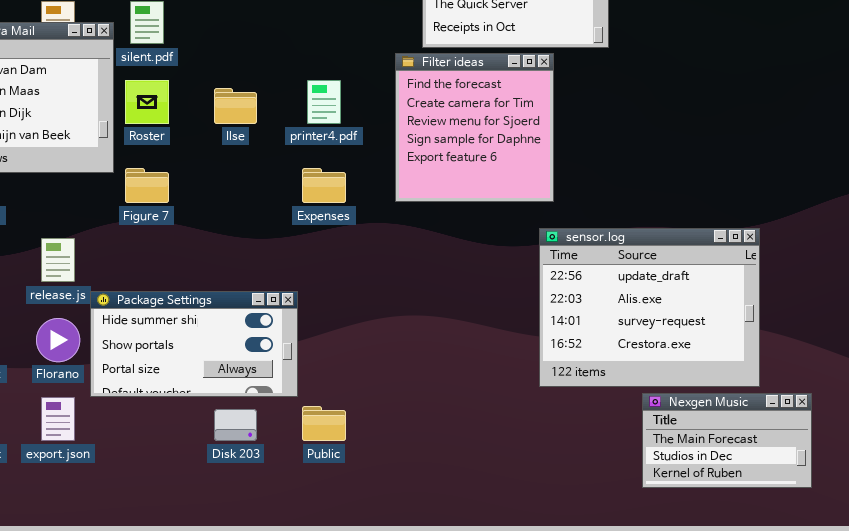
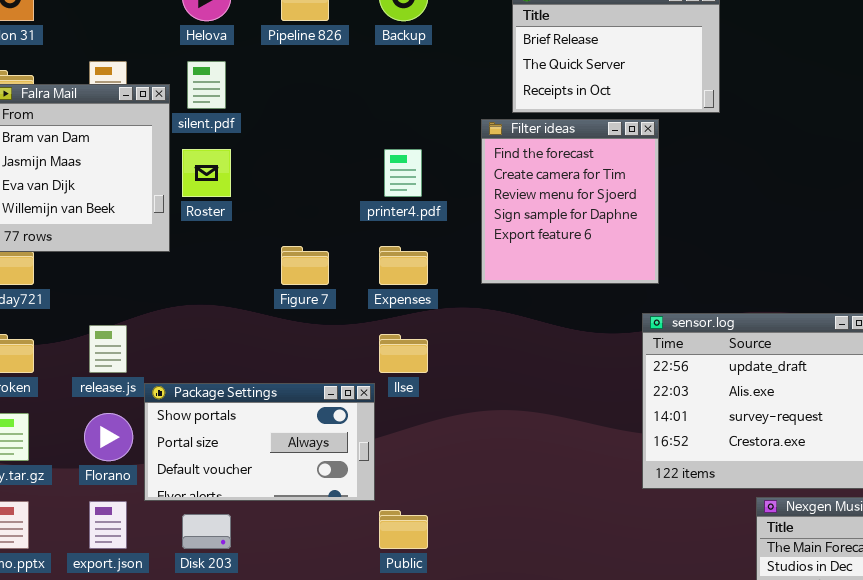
Ilse: [214,88,257,124] -> [379,334,428,373], moved
Figure 7: [125,168,169,203] -> [281,246,329,285], moved
Package Settings: [90,291,298,397] -> [144,383,375,501], scrolled down 1 row
Disk 203: [214,409,257,441] -> [182,514,231,549], moved

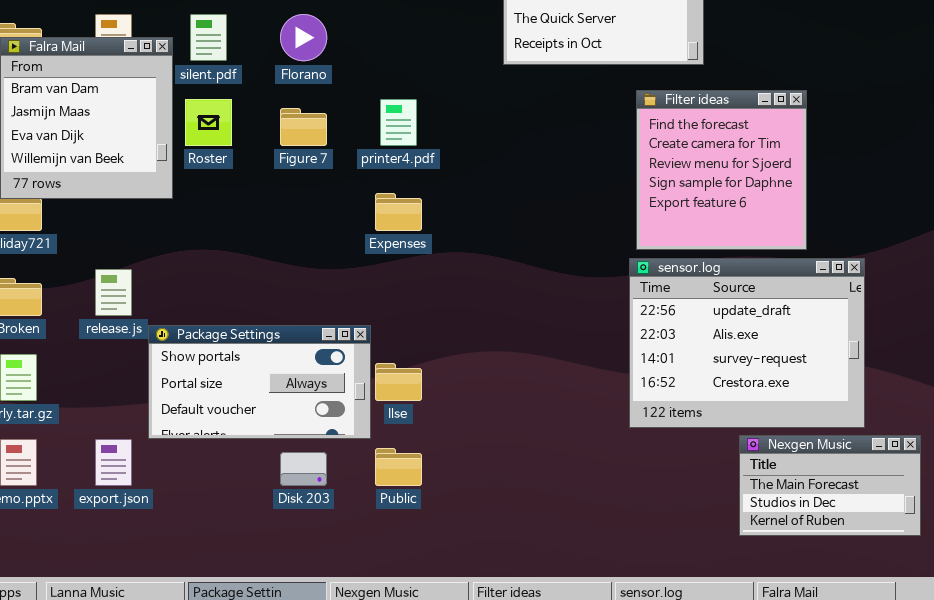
Filter ideas: [481,119,659,284] -> [636,90,807,250], moved
Figure 7: [281,246,329,285] -> [280,108,327,146], moved
Ilse: [379,334,428,373] -> [375,363,422,401], moved
Florano: [84,413,133,461] -> [280,14,327,61], moved
Disk 203: [182,514,231,549] -> [280,452,327,486], moved

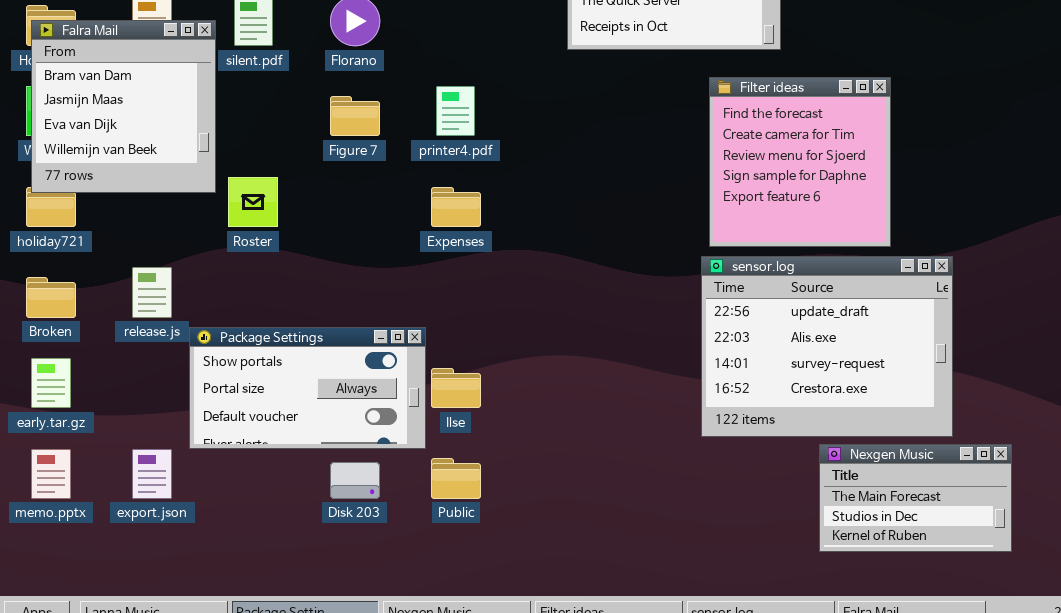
Roster: [185,99,232,146] -> [228,177,278,227], moved

